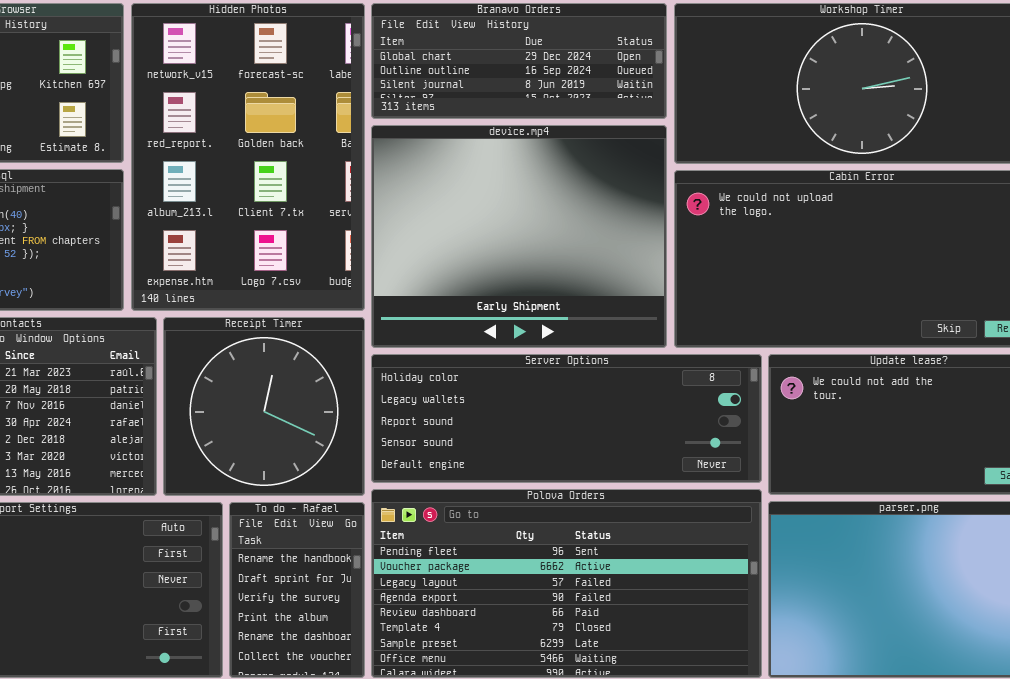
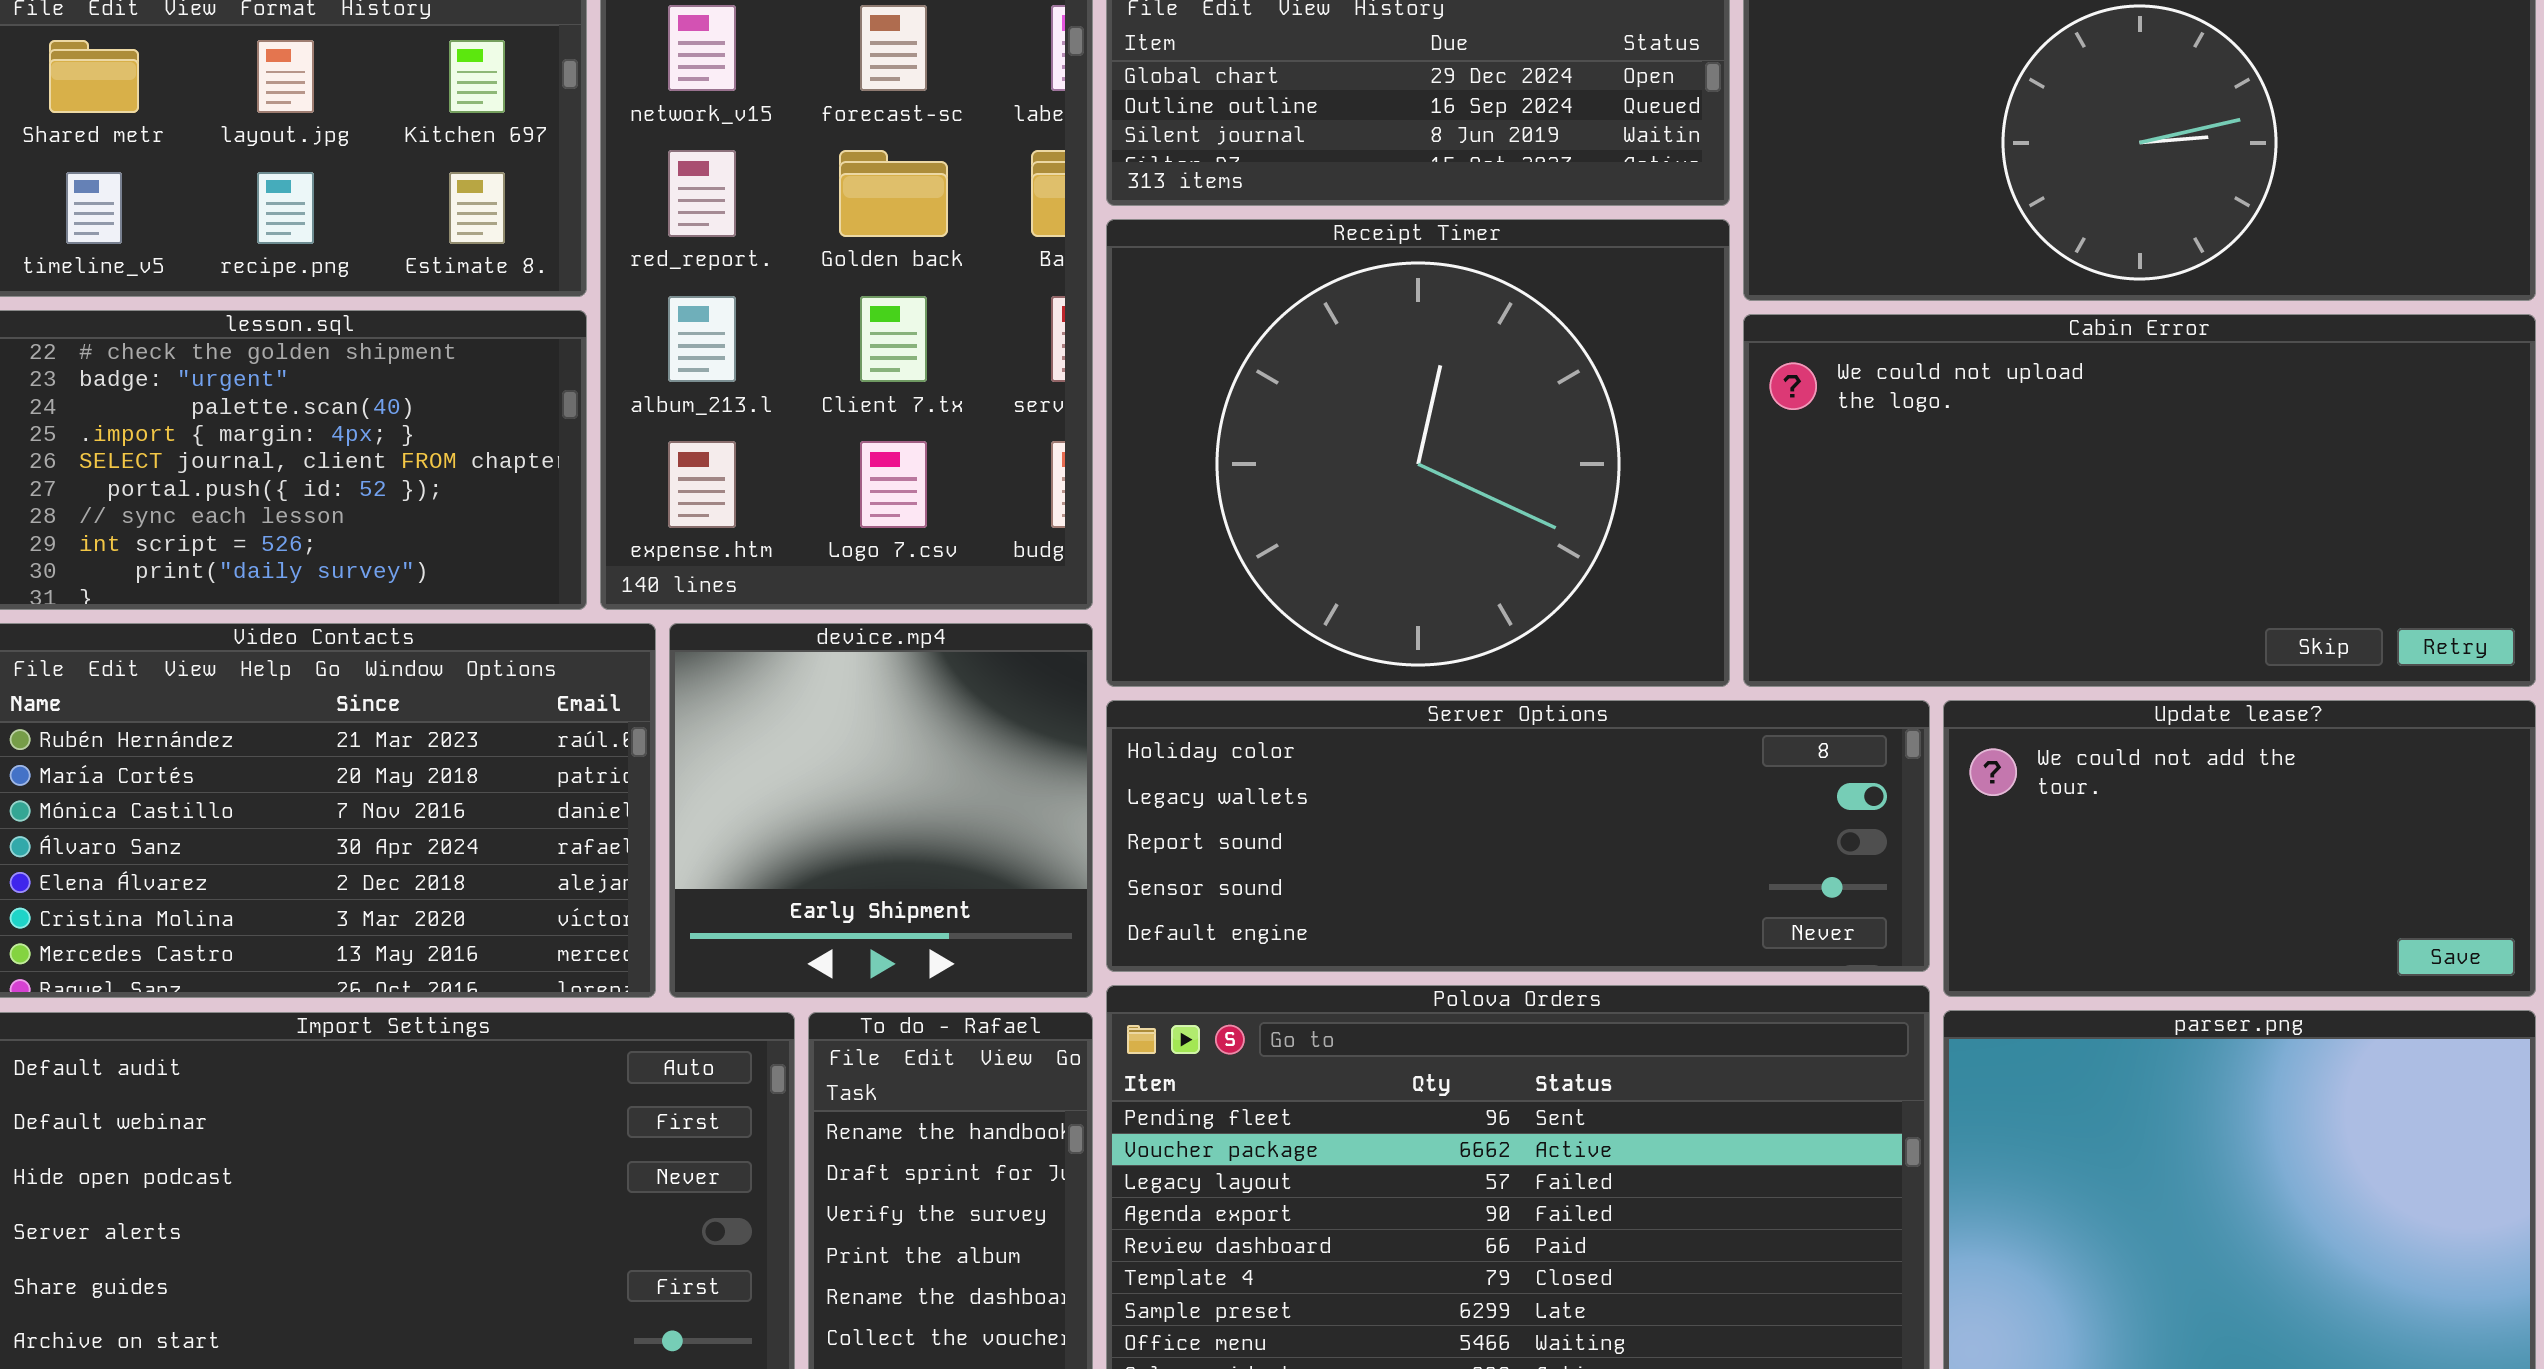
device.mp4: [371,125,667,348] -> [669,623,1093,998], moved, resized
Receipt Timer: [163,317,365,496] -> [1106,219,1730,687], moved, resized

